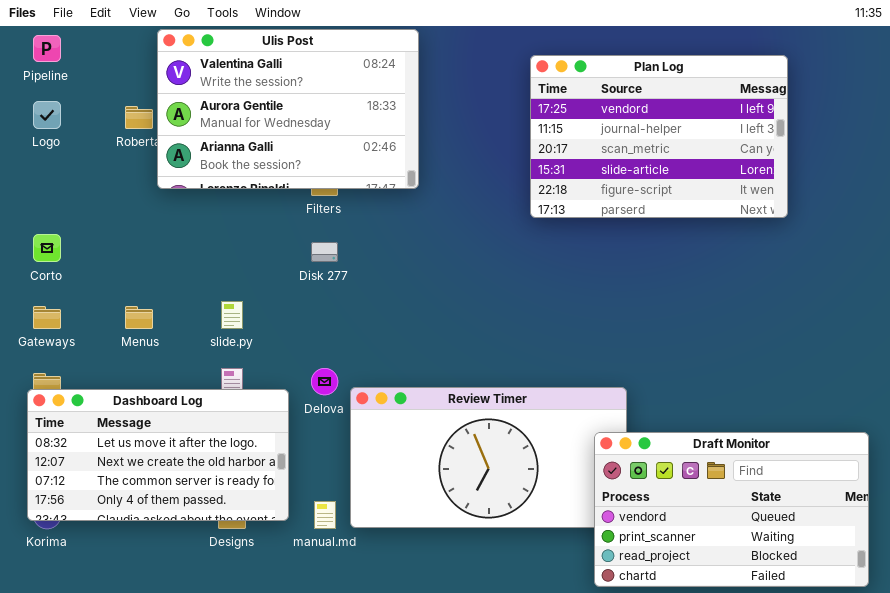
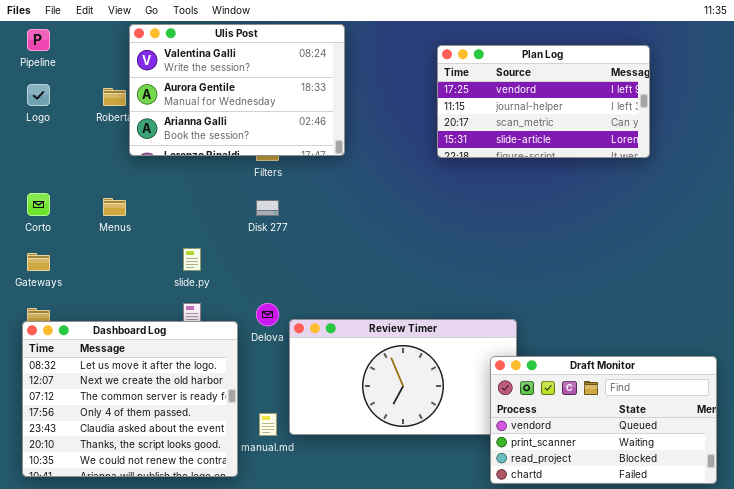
Plan Log: [530,55,788,218] -> [437,45,650,158], resized
Menus: [125,306,153,329] -> [103,198,126,216], moved
Dashboard Log: [27,389,289,521] -> [22,321,238,477], resized

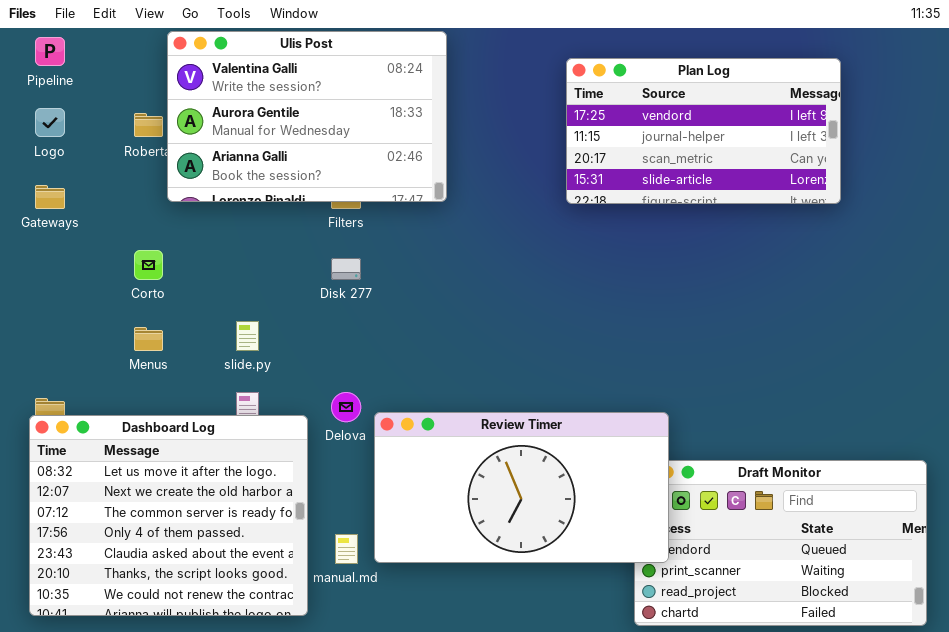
Corto: [27,193,50,216] -> [134,250,163,280], moved
Menus: [103,198,126,216] -> [134,327,163,351], moved
Gateways: [27,253,50,271] -> [35,185,65,209], moved
Review Timer: [289,319,517,435] -> [374,412,669,563], raised

